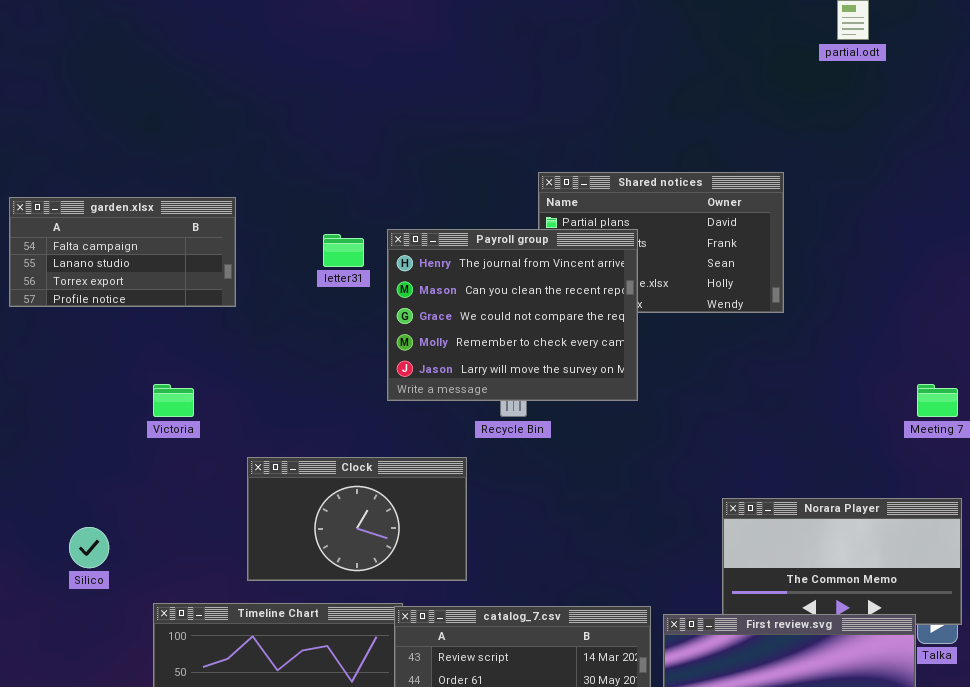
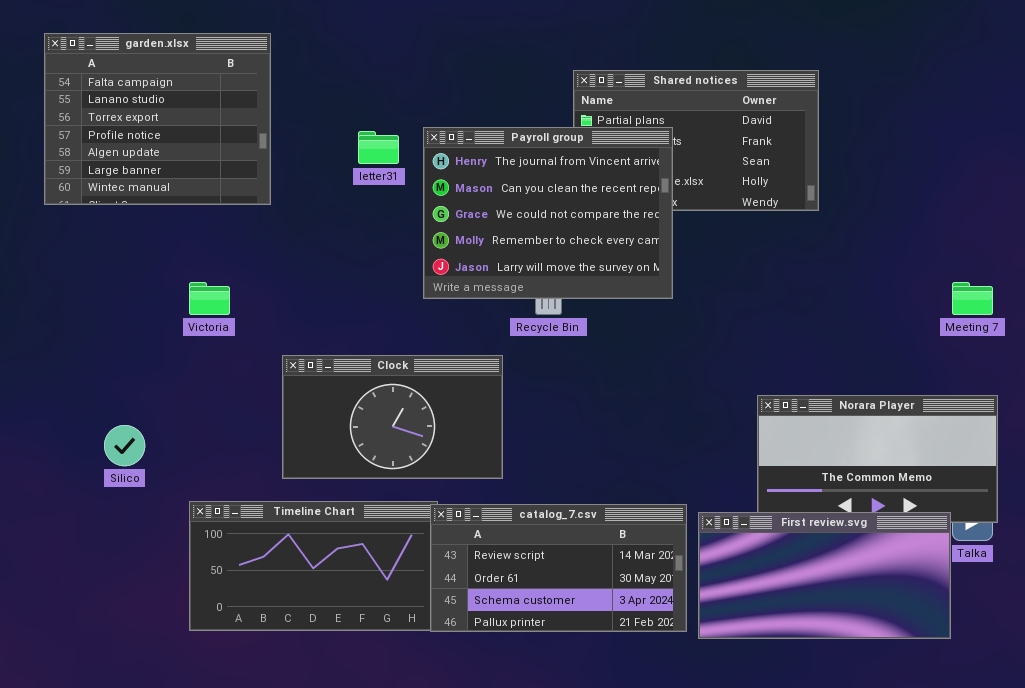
garden.xlsx: [9,197,236,307] -> [44,33,271,205], resized

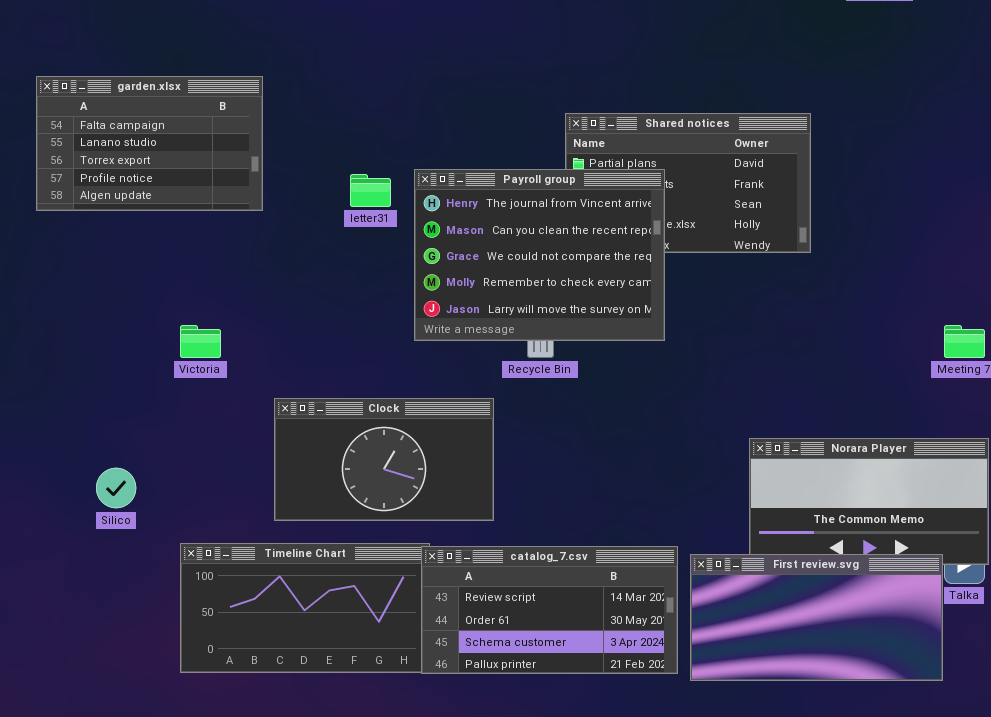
garden.xlsx: [44,33,271,205] -> [36,76,263,211], resized

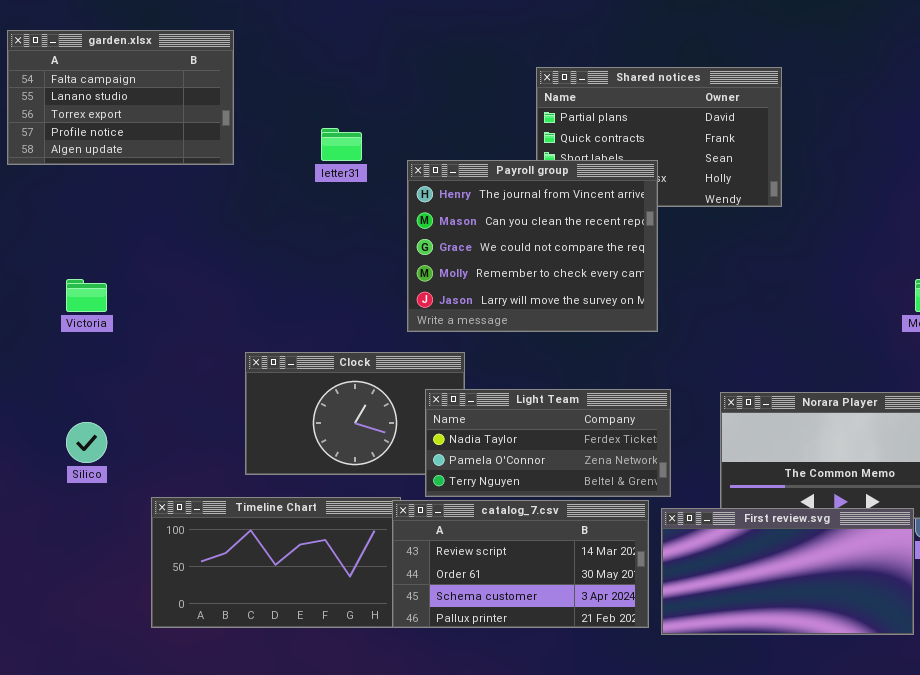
Payroll group: [414,169,665,341] -> [407,160,658,332], moved
Victoria: [180,325,221,358] -> [66,279,107,312], moved
Light Team: none -> [425,389,671,497], opened

